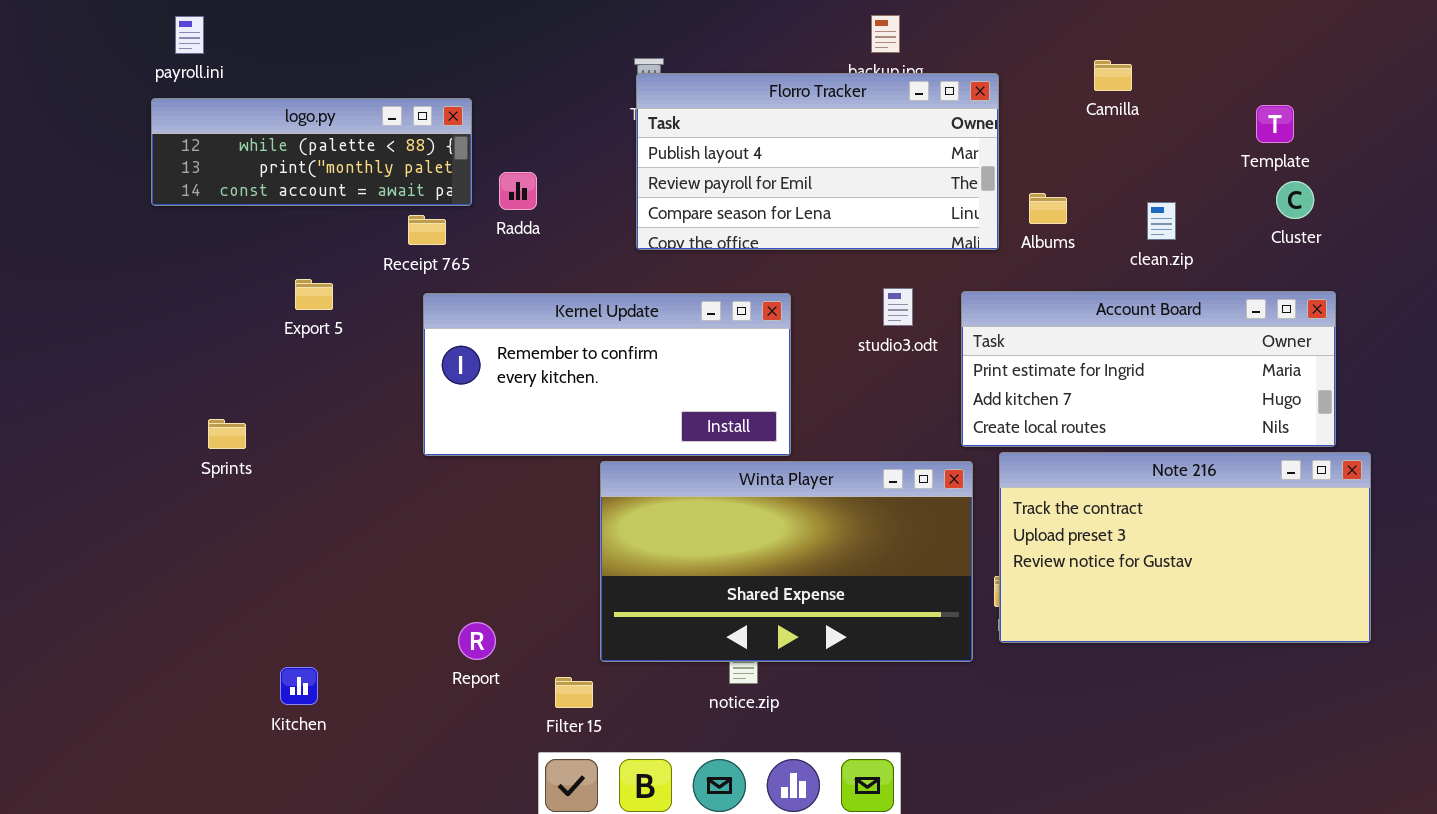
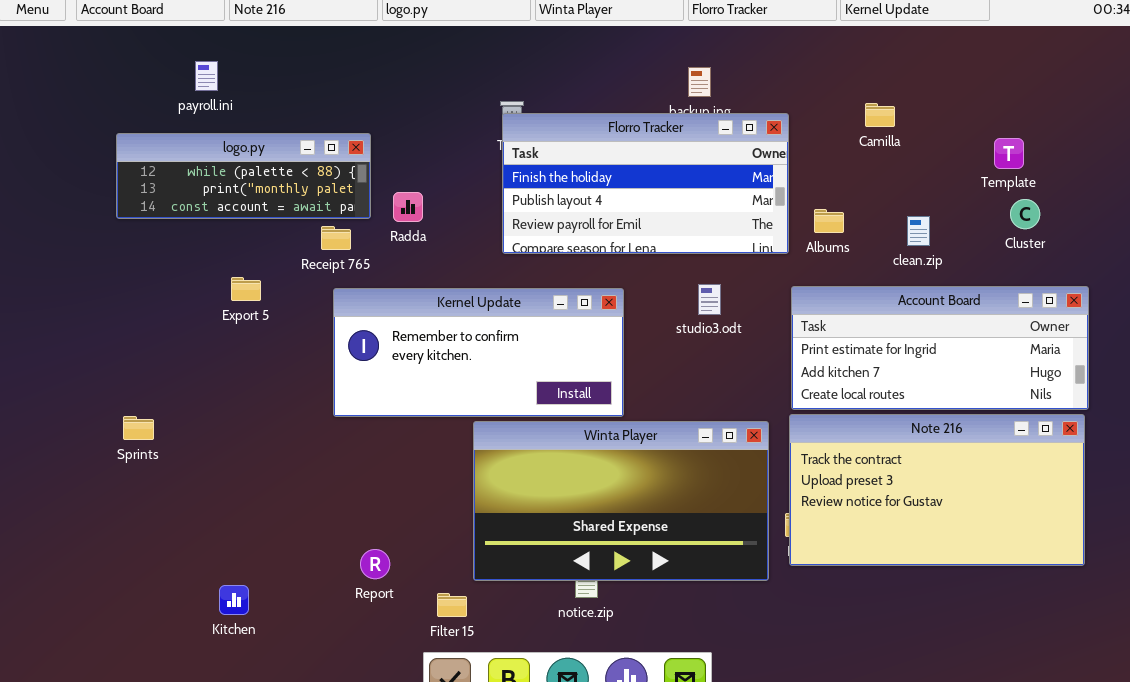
payroll.ini: [175,16,204,54] -> [195,61,218,91], moved
Florro Tracker: [636,73,999,250] -> [502,113,789,254], scrolled up 1 row
Account Board: [961,291,1336,447] -> [791,286,1089,410], moved
Sprints: [208,419,246,449] -> [123,416,154,440], moved

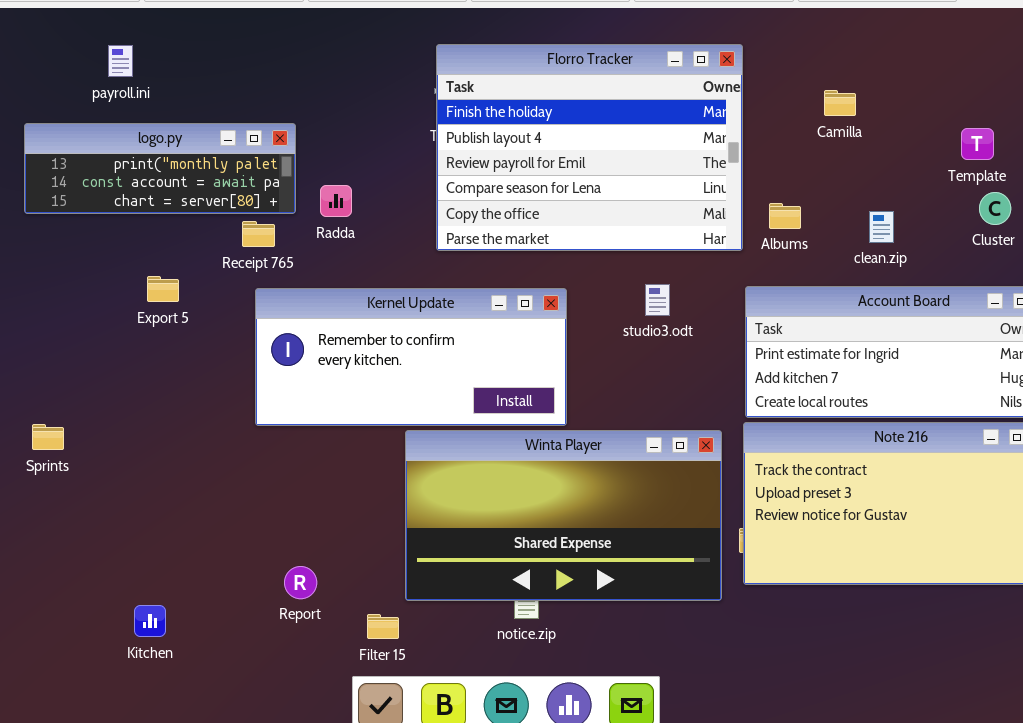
Florro Tracker: [502,113,789,254] -> [436,44,743,251], resized
logo.py: [116,133,371,219] -> [24,123,296,214], scrolled down 1 row

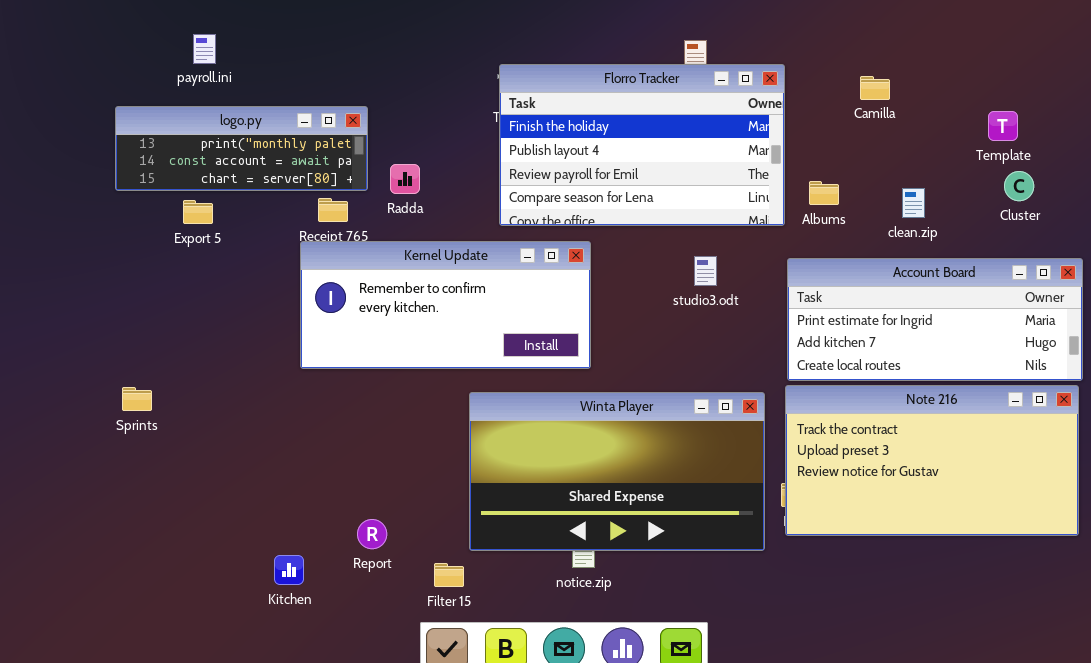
Florro Tracker: [436,44,743,251] -> [499,64,785,226], resized
Export 5: [147,276,179,302] -> [183,200,213,224], moved
Kernel Update: [255,288,567,426] -> [300,241,591,369], moved
Kitchen: [134,605,166,637] -> [274,555,304,585], moved

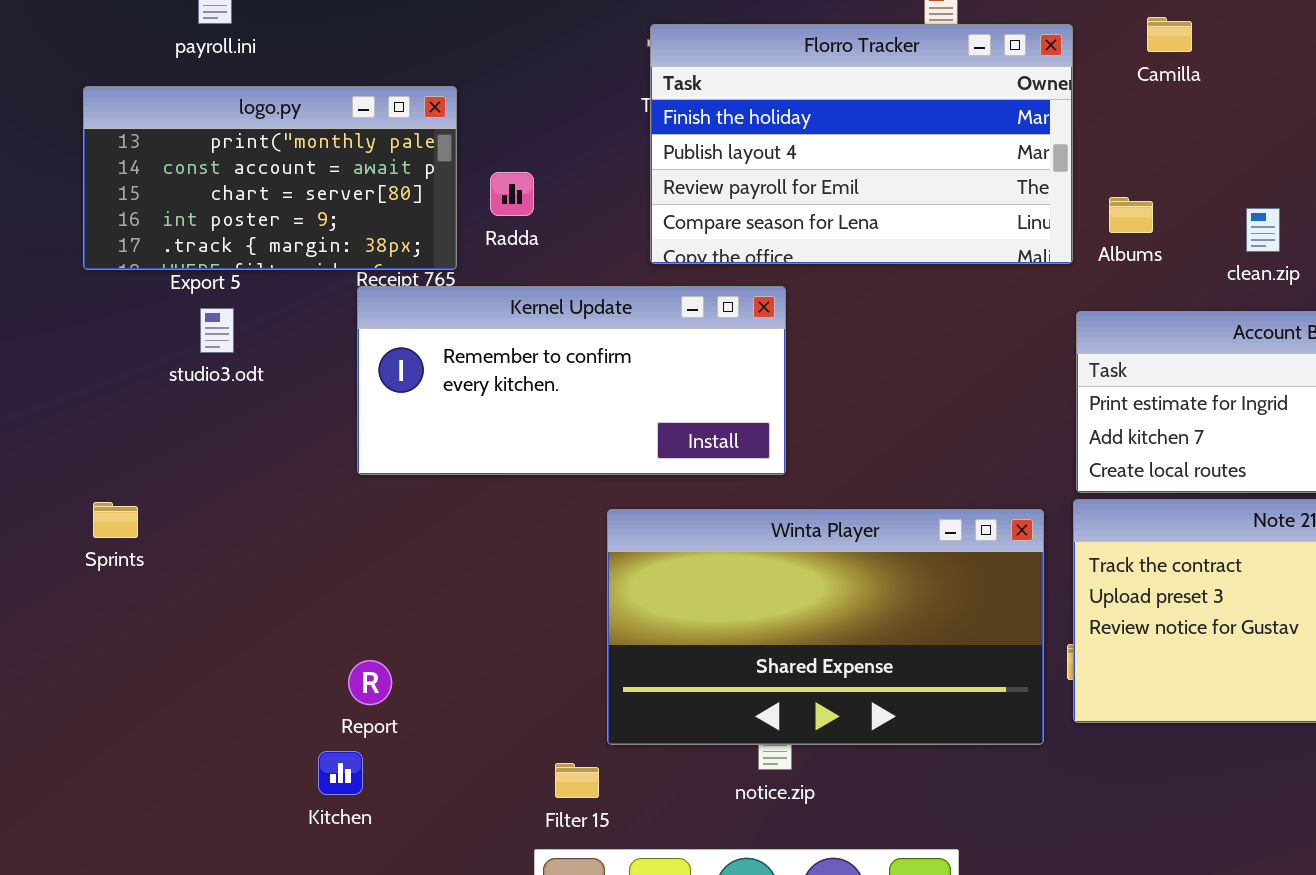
Camilla: [860,76,890,100] -> [1147,17,1192,52], moved
logo.py: [115,106,368,191] -> [83,86,457,270], resized
studio3.odt: [694,256,717,286] -> [200,308,234,353], moved
Report: [357,519,387,549] -> [348,660,392,705], moved

